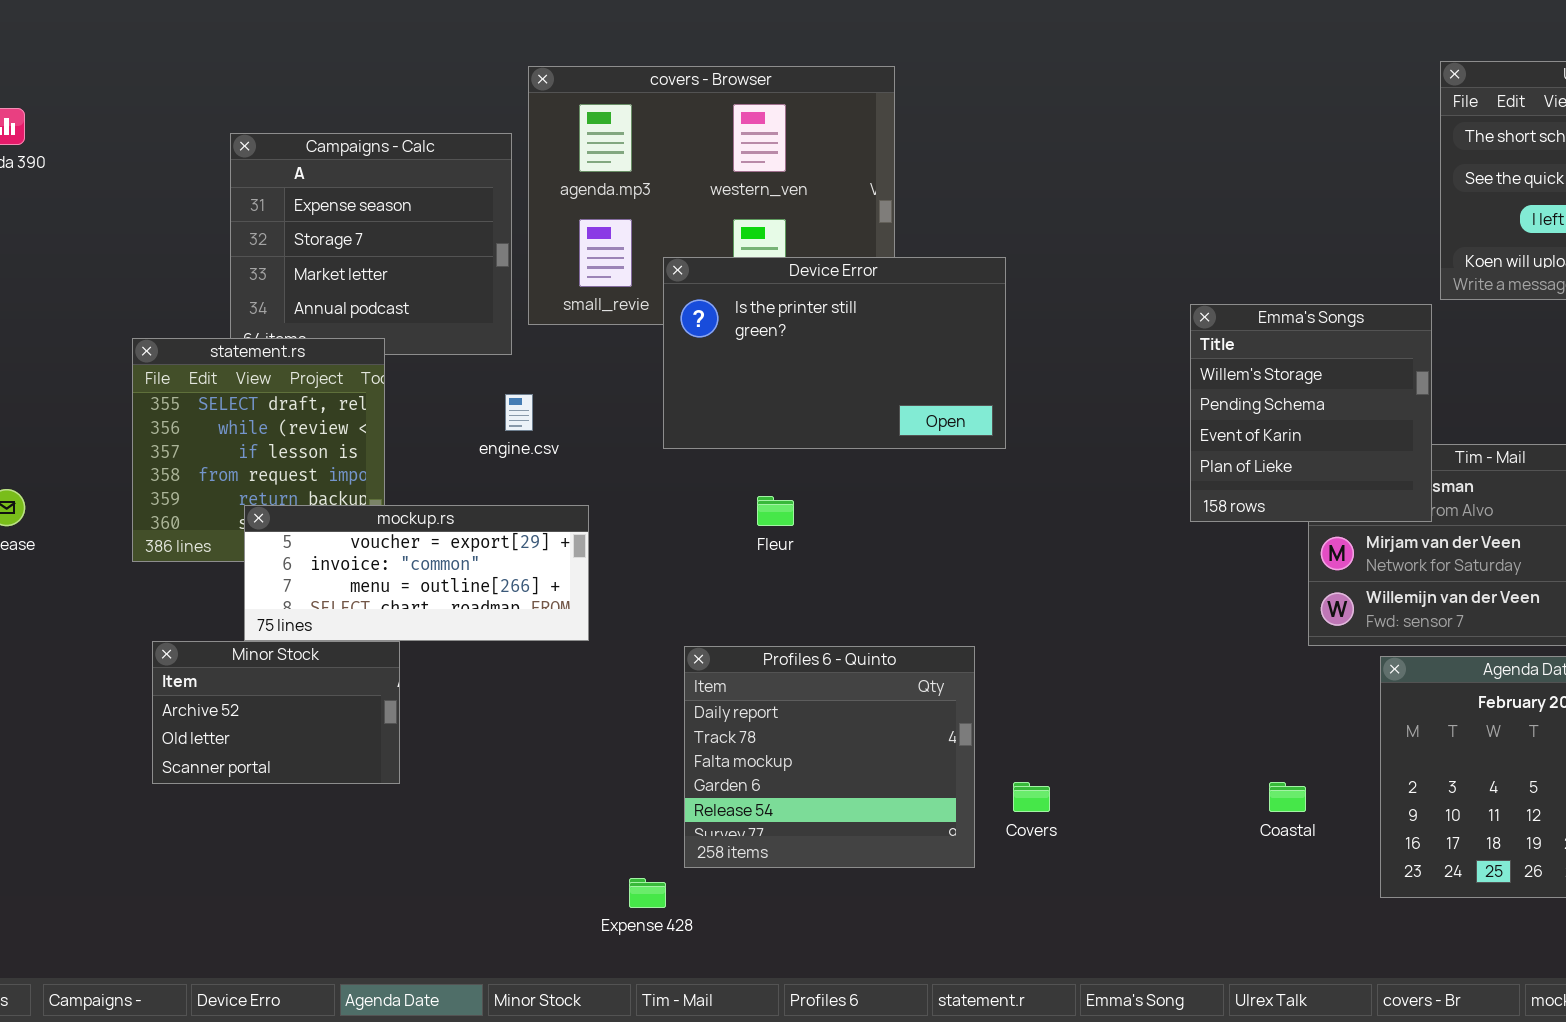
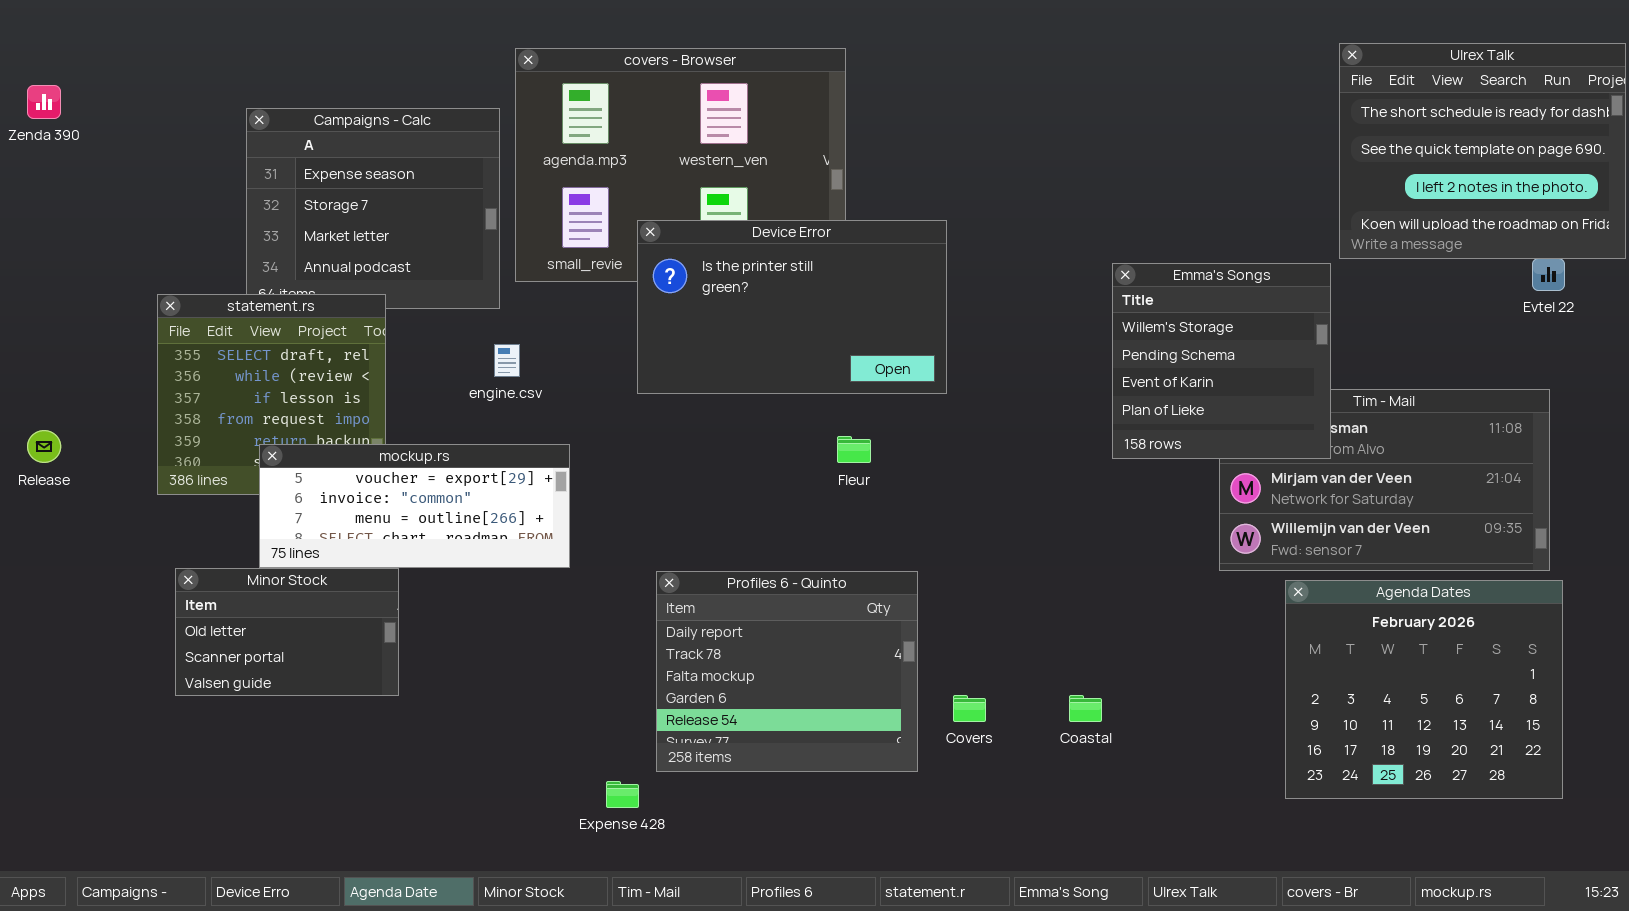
Fleur: [757,496,794,526] -> [837,436,871,463], moved
Minor Stock: [152,641,400,784] -> [175,568,399,696], scrolled down 1 row
Coastal: [1269,782,1306,812] -> [1069,695,1102,722], moved

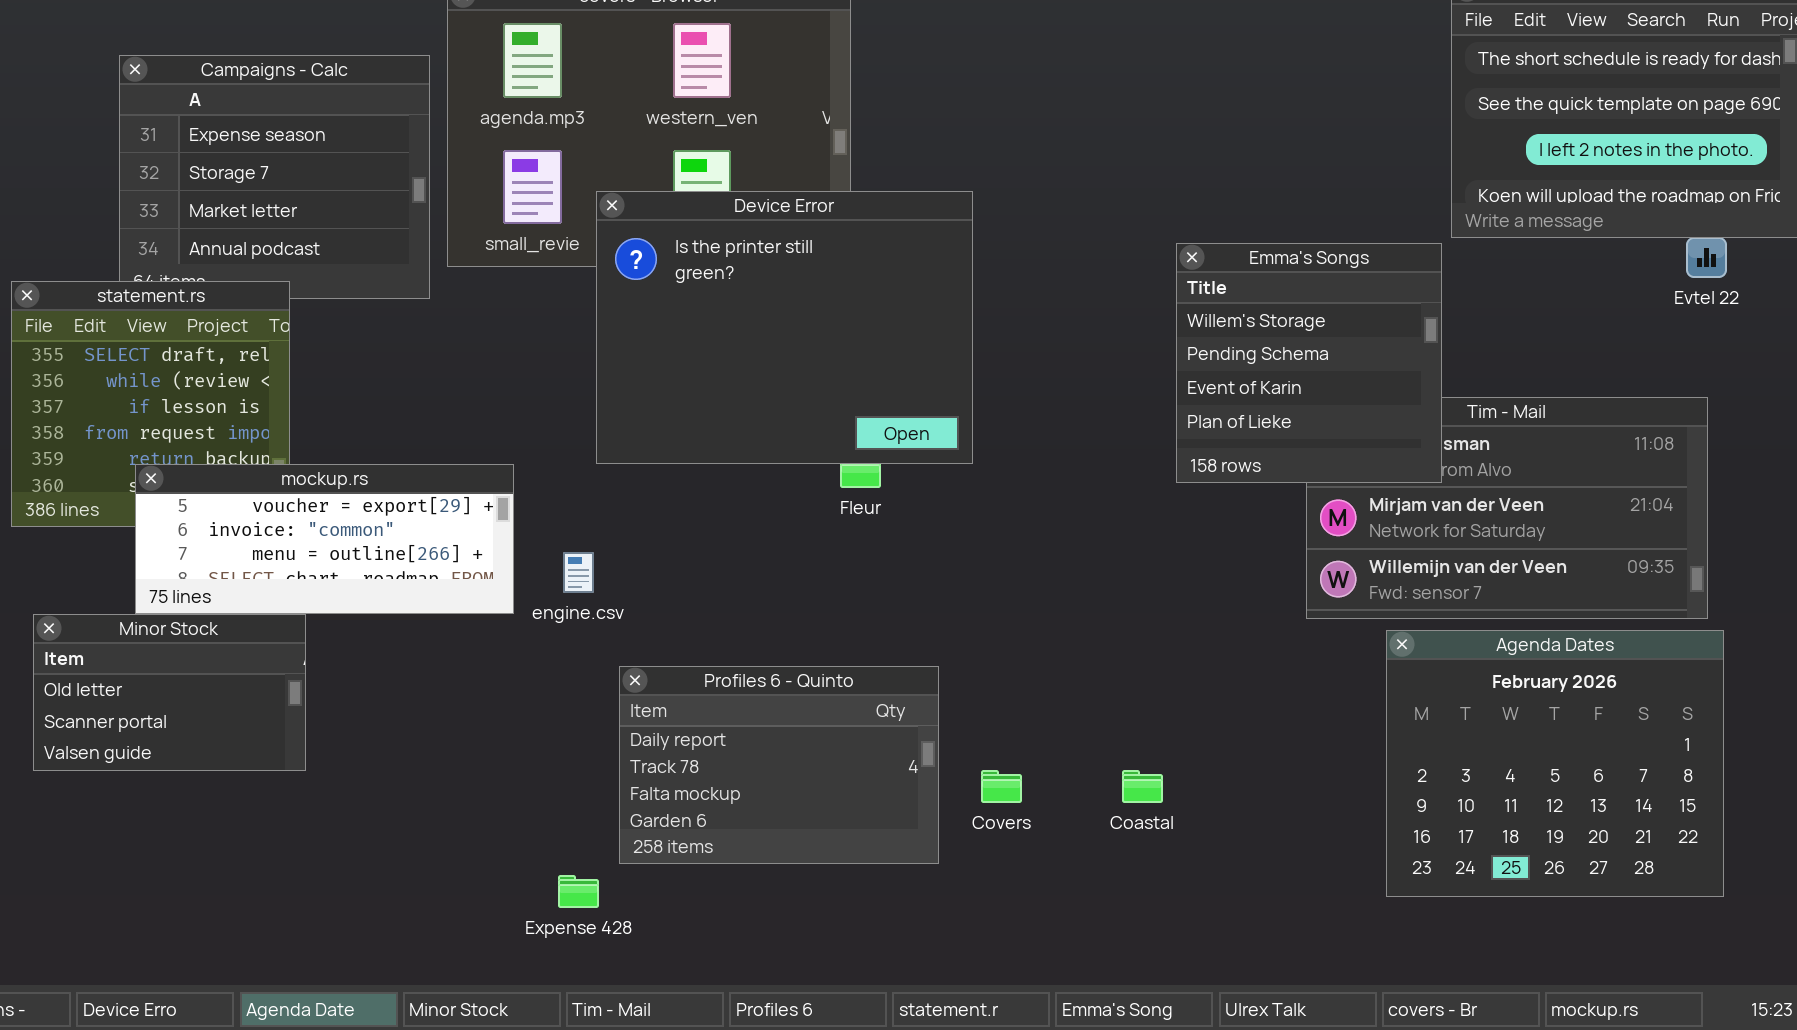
Device Error: [637,220,947,394] -> [596,191,973,464], resized
engine.csv: [494,344,520,377] -> [563,552,594,593], moved
Profiles 6 - Quinto: [656,571,918,772] -> [619,666,939,864], resized

